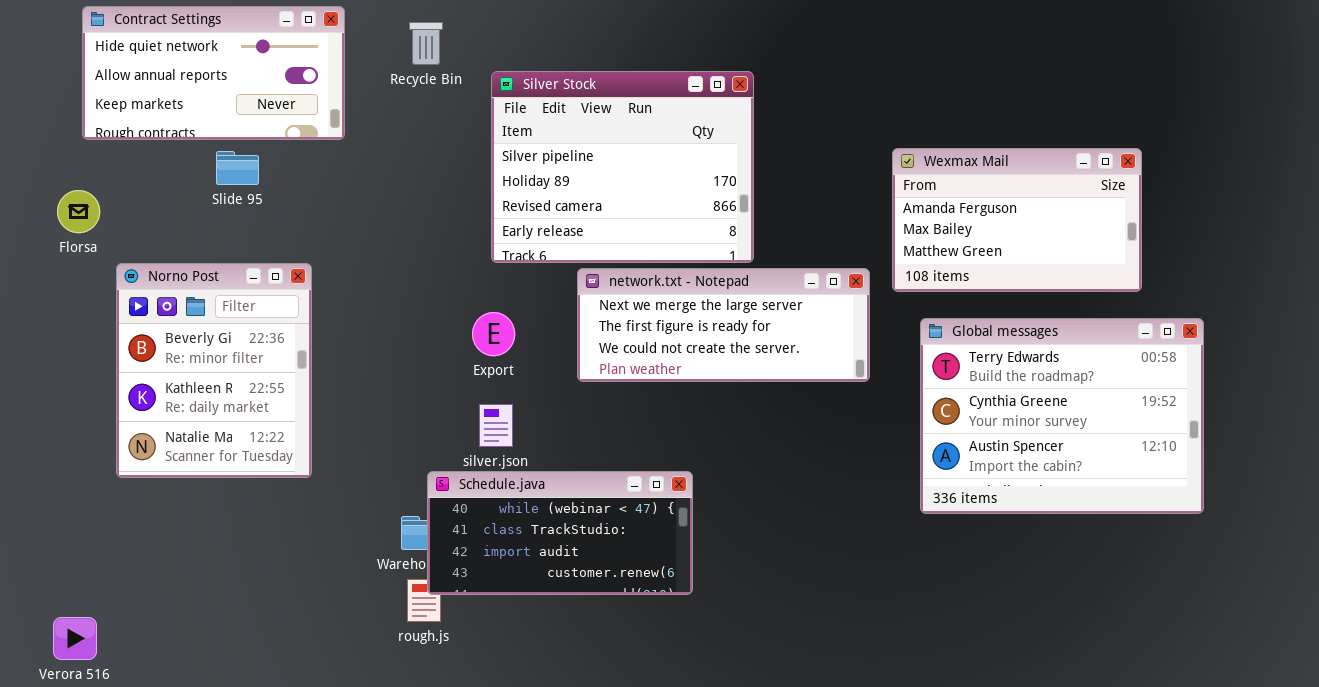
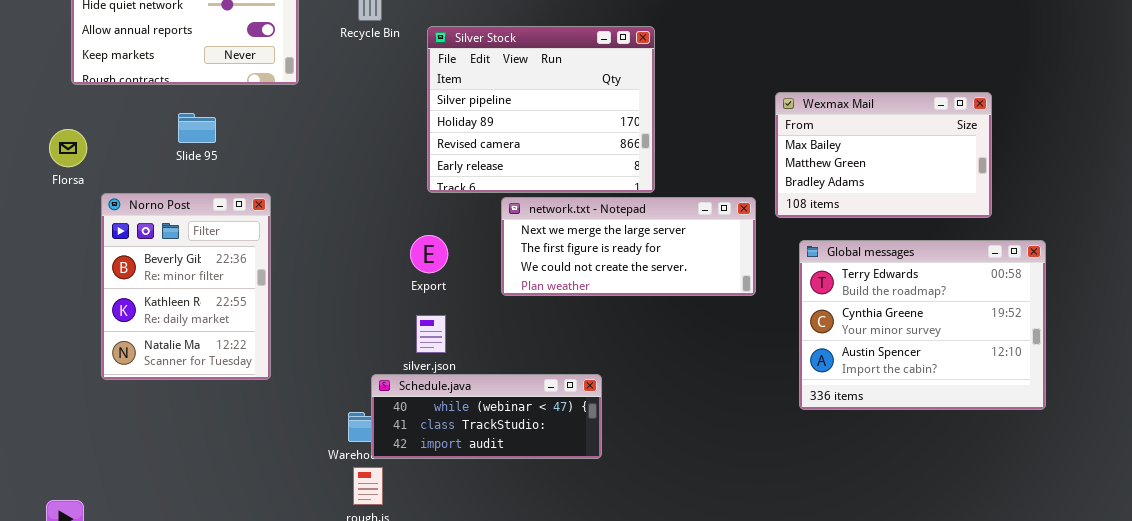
Wexmax Mail: [892,148,1142,292] -> [775,92,992,218], scrolled down 1 row
Slide 95: [216,151,259,185] -> [178,113,216,143], moved
Schedule.java: [427,471,693,595] -> [371,374,602,459], resized

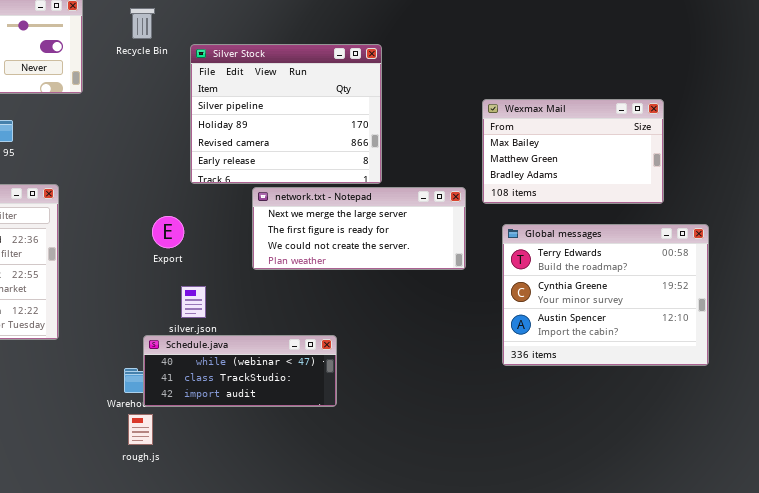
Export: [410,235,448,273] -> [152,216,184,248], moved

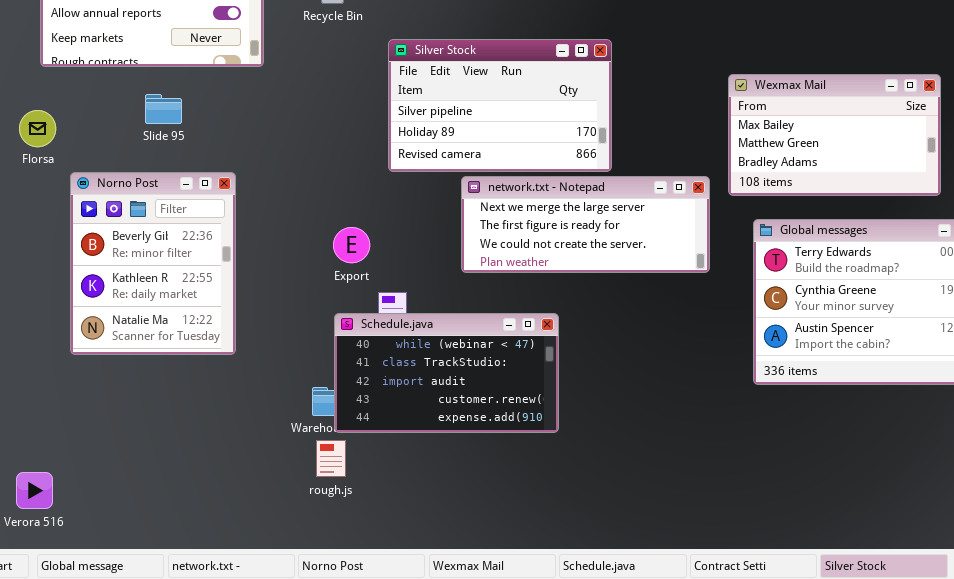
Silver Stock: [190,44,382,184] -> [388,39,612,172], resized
Export: [152,216,184,248] -> [333,227,370,263], moved
Schedule.java: [143,335,337,407] -> [334,313,559,433], resized

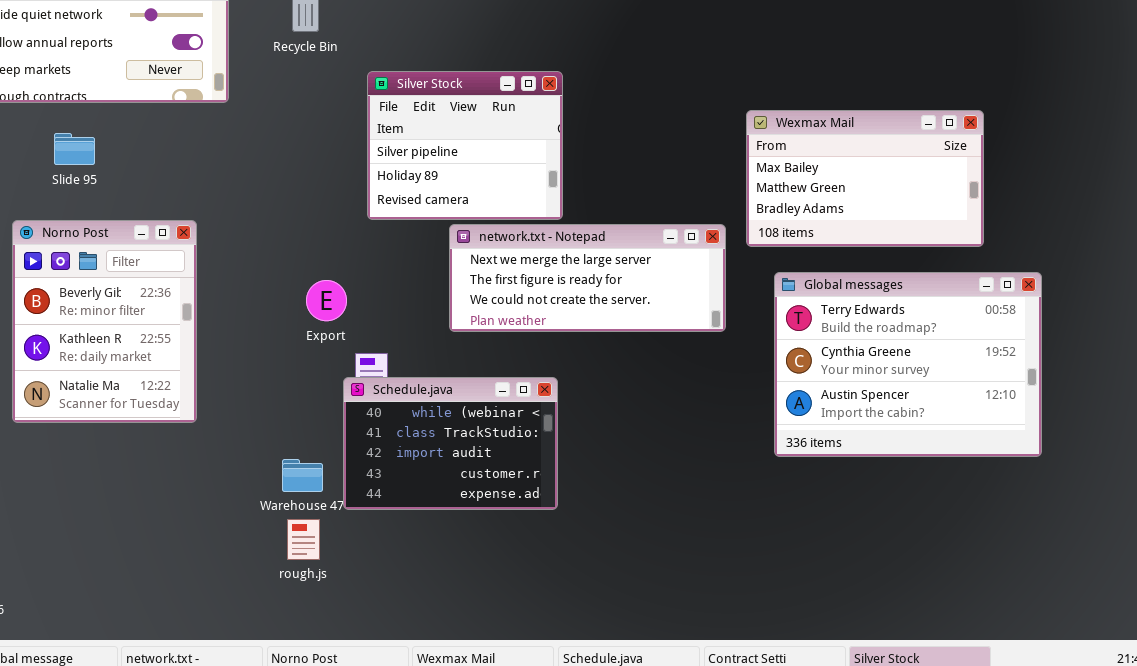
Silver Stock: [388,39,612,172] -> [367,71,563,220], resized
Slide 95: [145,94,182,124] -> [54,133,95,165], moved
Schedule.java: [334,313,559,433] -> [343,377,558,510], resized

